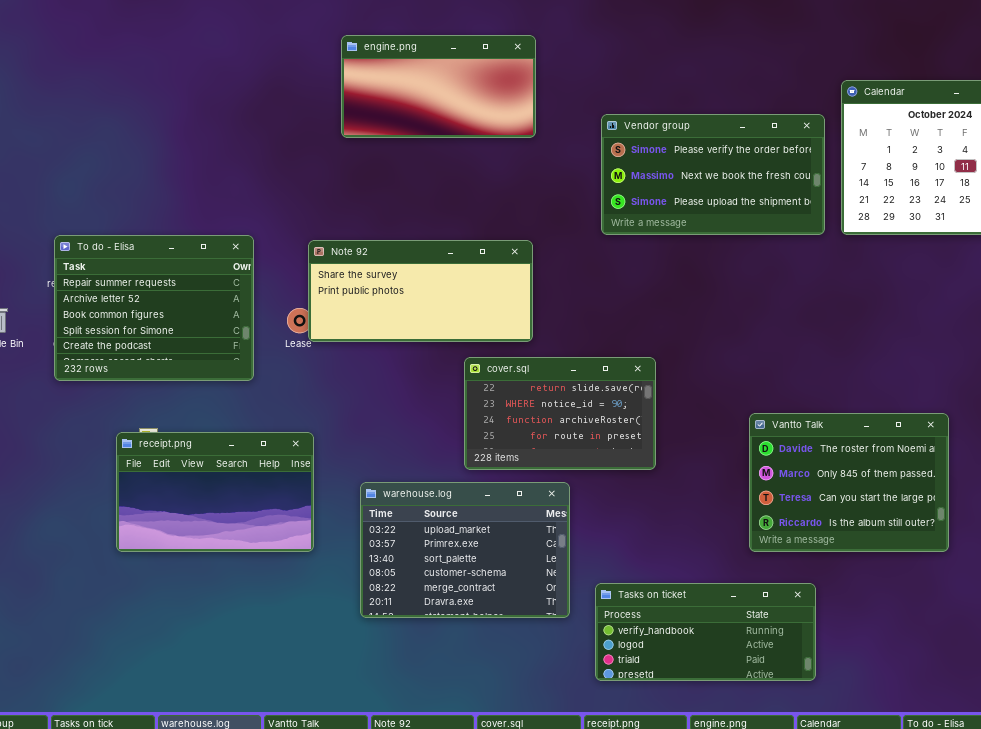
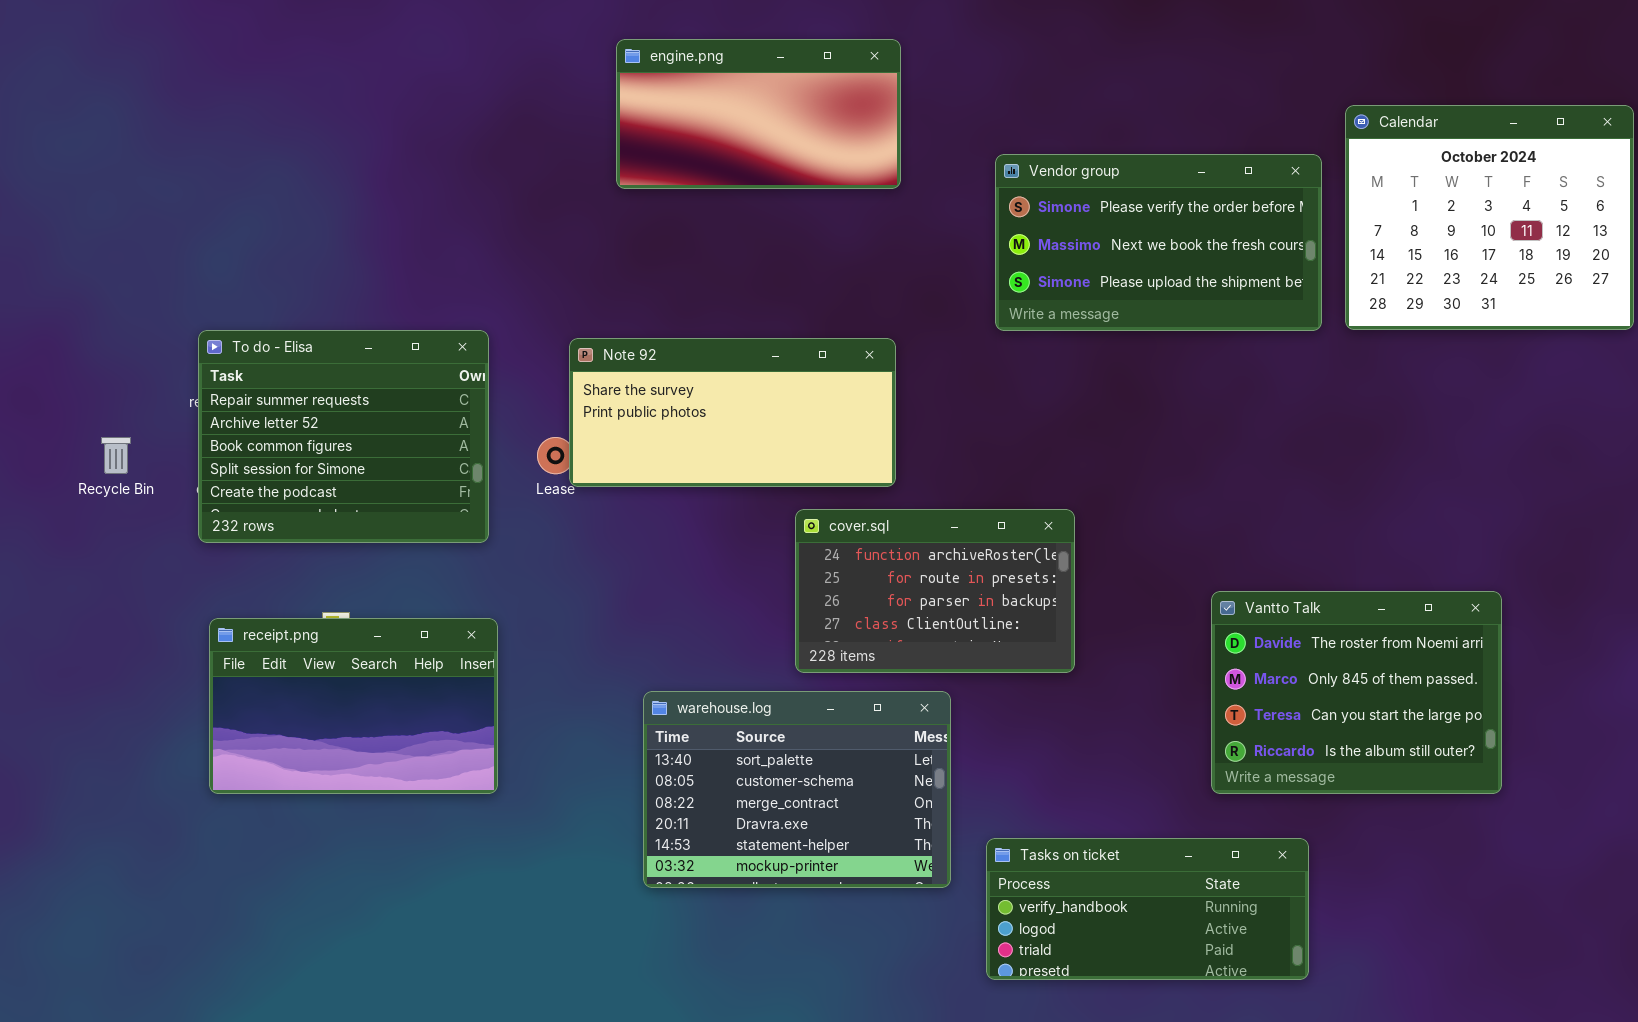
cover.sql: [464,357,656,470] -> [795,509,1075,673], scrolled down 2 rows
receipt.png: [116,432,314,552] -> [209,618,498,794], moved
warehouse.log: [360,482,570,618] -> [643,691,951,888], scrolled down 2 rows

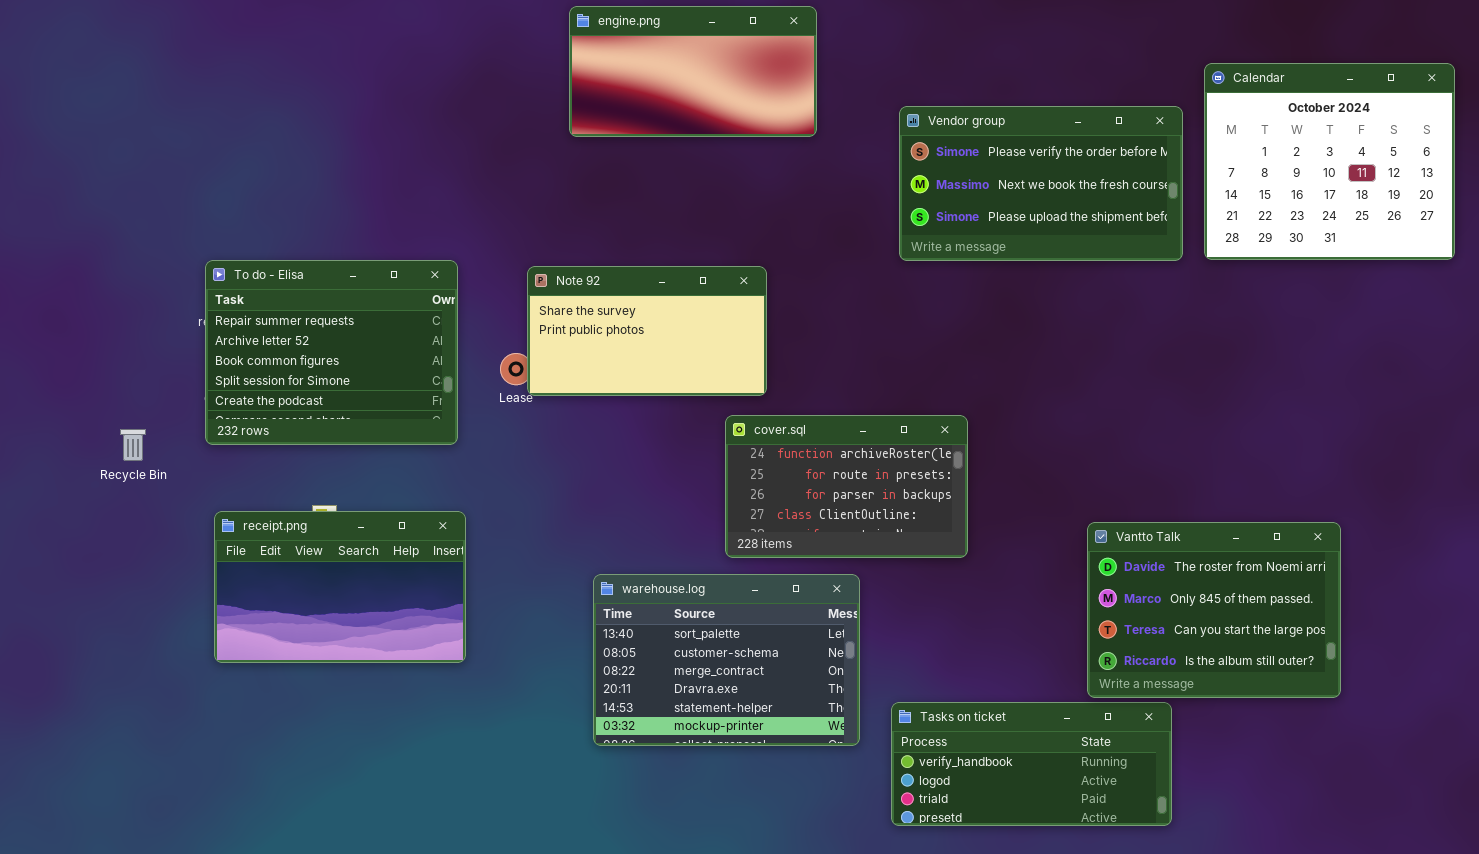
Note 92: [569,338,896,487] -> [527,266,767,396], resized
Recycle Bin: [101,437,131,474] -> [120,429,146,461], moved
Vantto Talk: [1211,591,1502,794] -> [1087,522,1341,698], moved

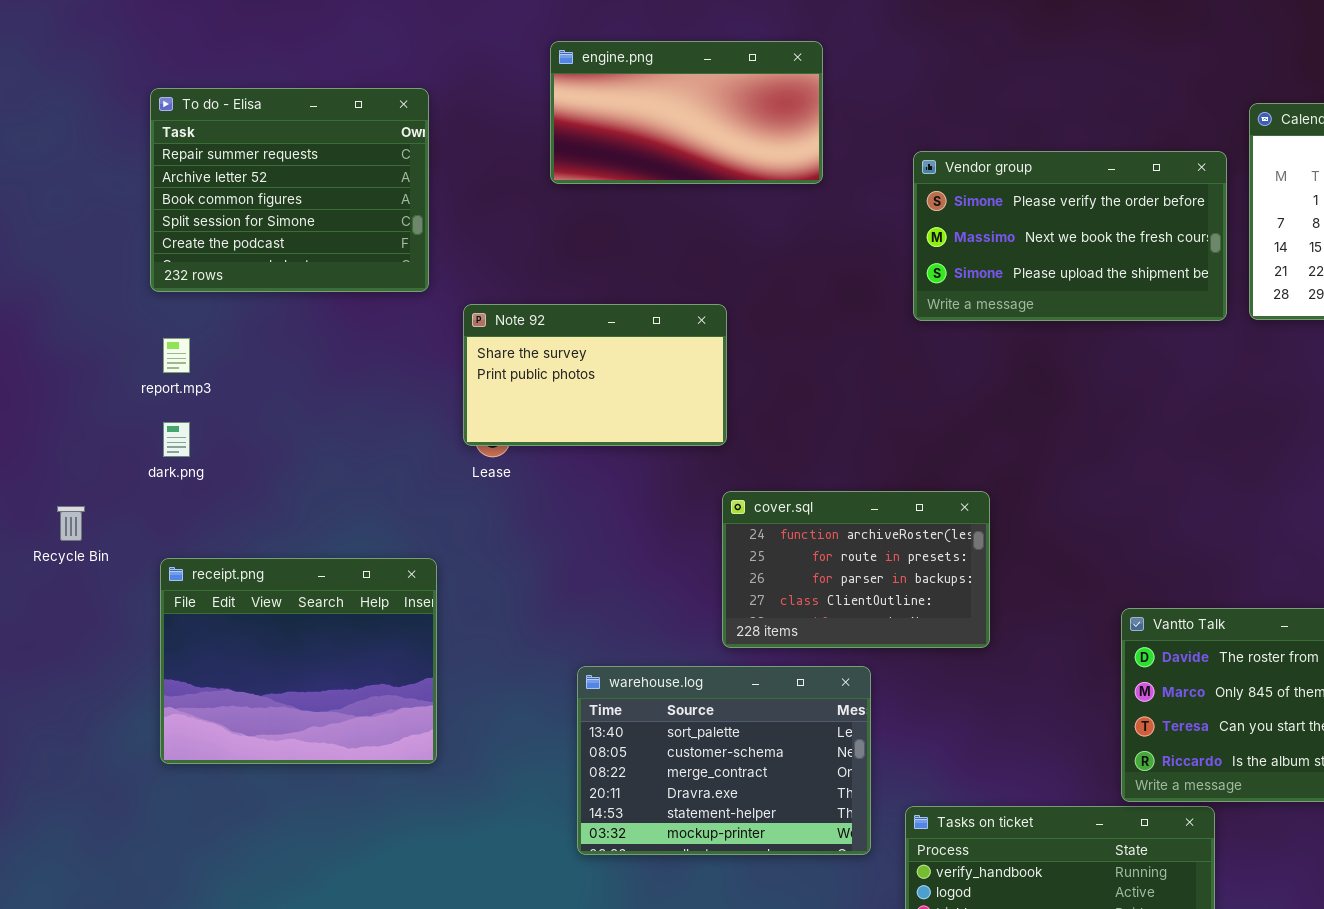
To do - Elisa: [205,260,458,445] -> [150,88,429,292], moved
Note 92: [527,266,767,396] -> [463,304,727,446], moved
receipt.png: [214,511,466,663] -> [160,558,437,764], resized

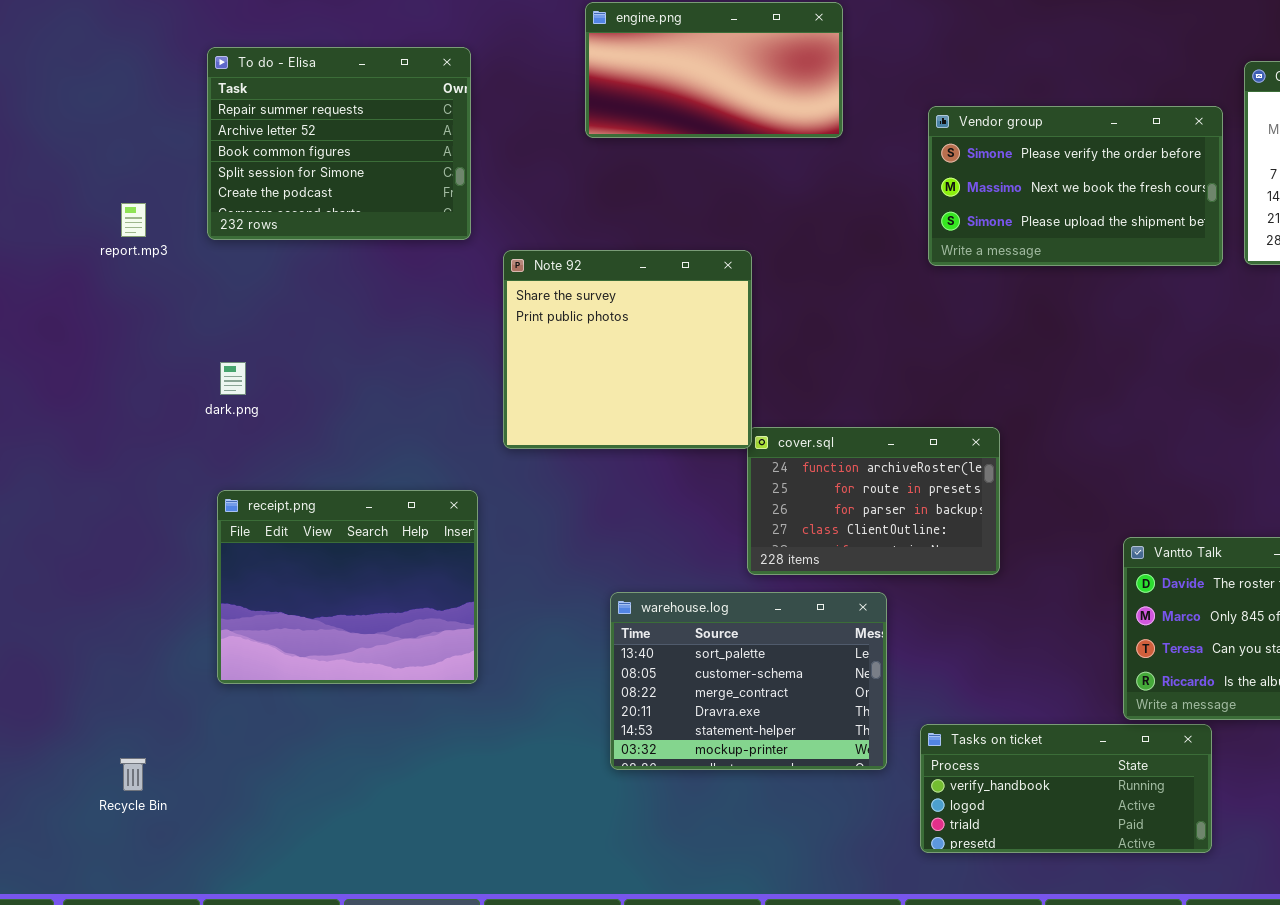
Note 92: [463,304,727,446] -> [503,250,752,449], resized
report.mp3: [163,338,190,373] -> [121,203,146,237], moved
Recycle Bin: [57,506,85,541] -> [120,758,146,791], moved

